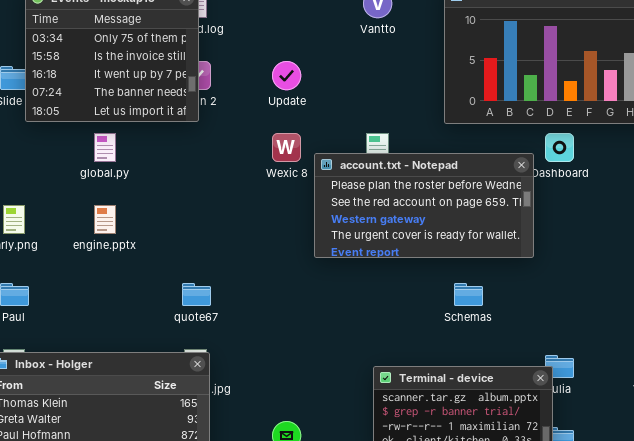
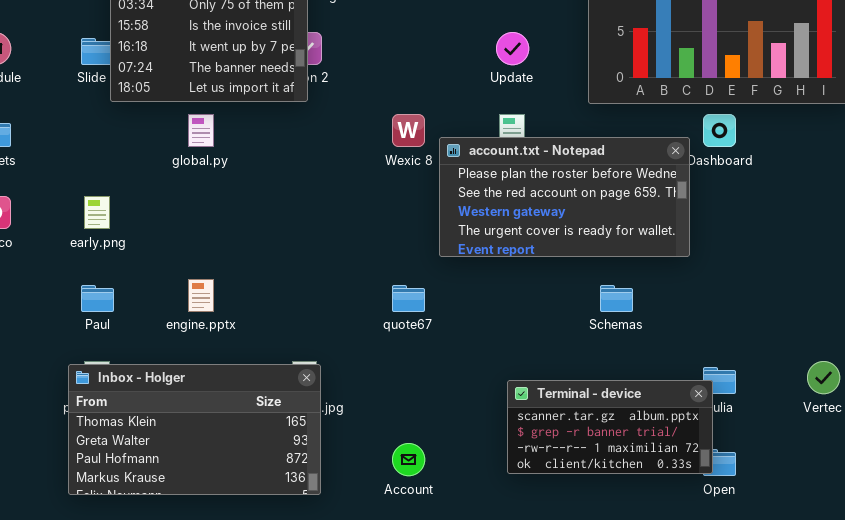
Update: [272,61,301,90] -> [496,32,529,65], moved
engine.pptx: [94,205,116,234] -> [188,279,214,312], moved
quote67: [182,283,211,306] -> [392,285,425,312], moved

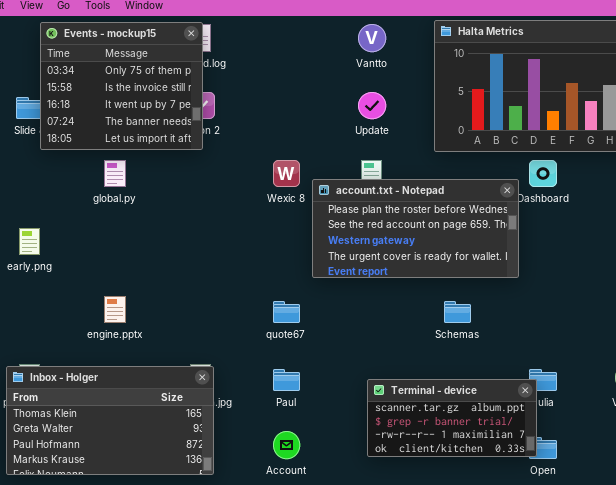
Paul: [81,285,114,312] -> [273,369,300,391], moved

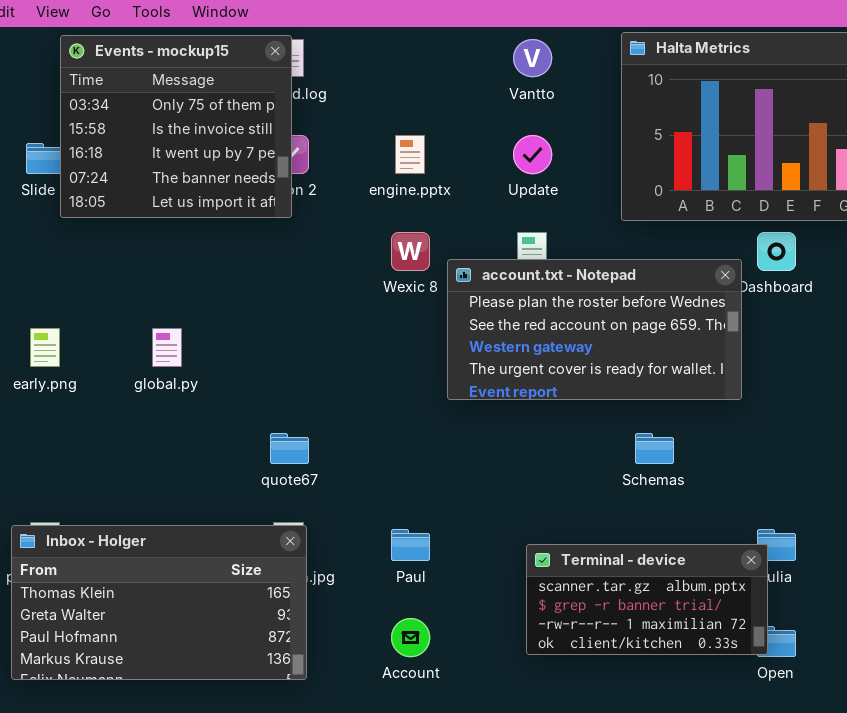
global.py: [104,160,126,187] -> [152,328,182,367], moved
engine.pptx: [104,296,126,323] -> [395,135,425,174], moved
quote67: [273,301,300,323] -> [270,433,309,464], moved

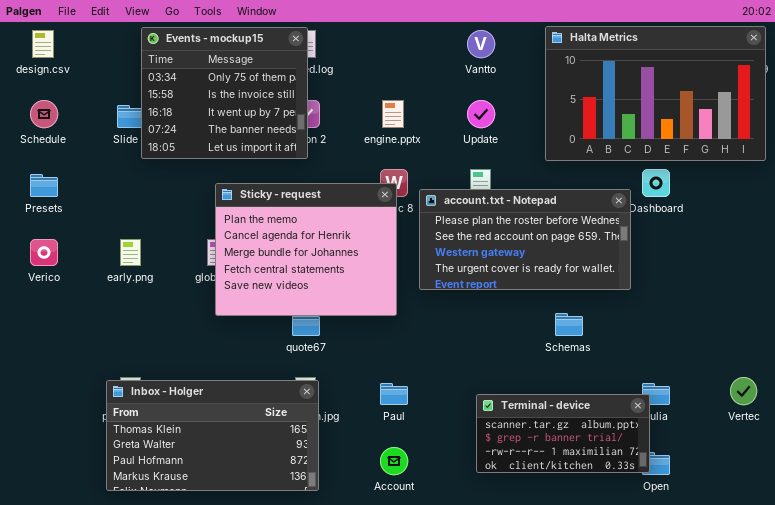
Sticky - request: none -> [215,183,397,316], opened

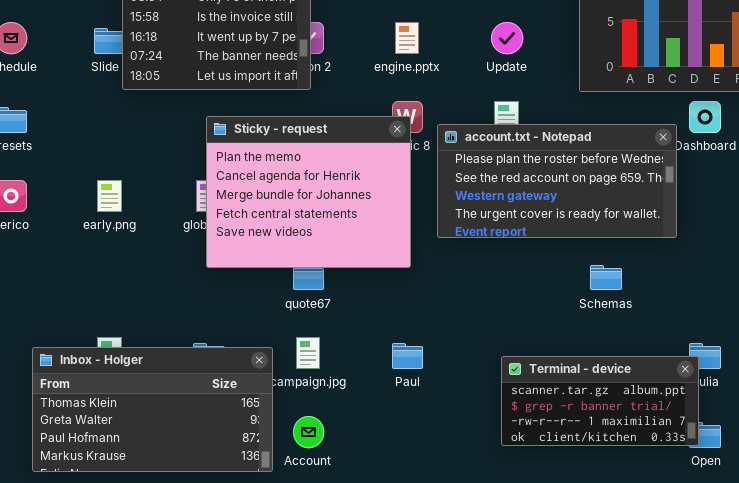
Inbox - Holger: [106,380,319,491] -> [32,347,273,472], moved
Account: [380,447,408,475] -> [293,416,324,448], moved

